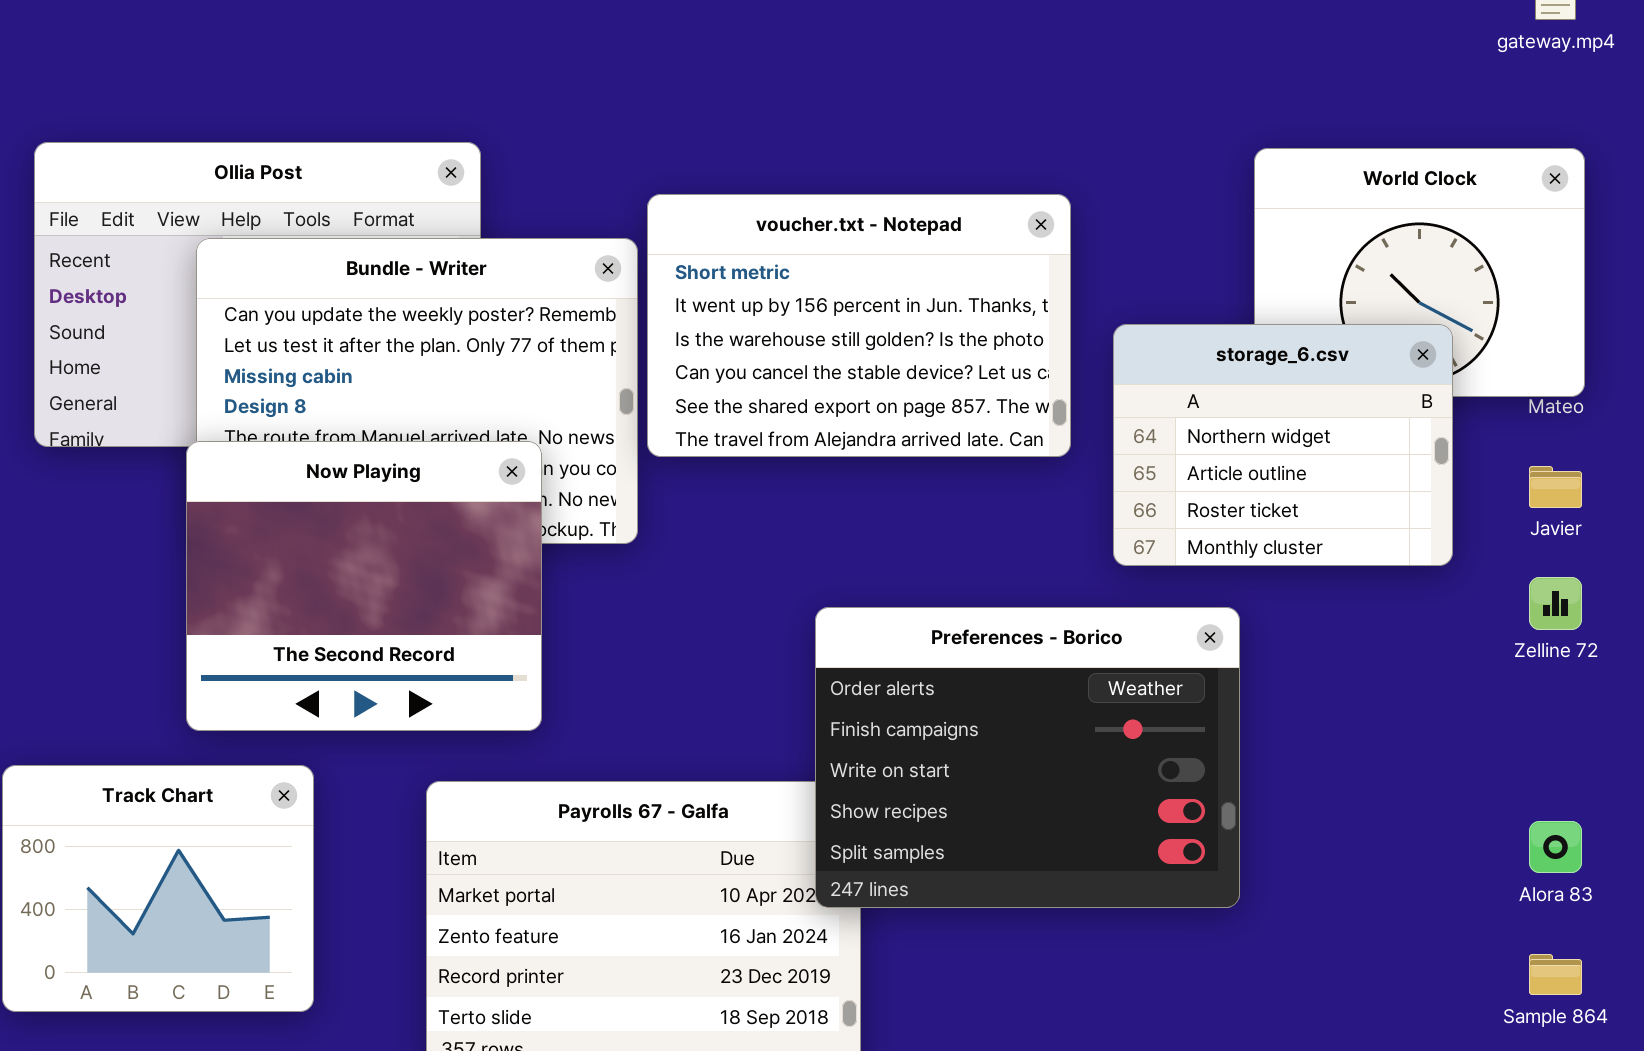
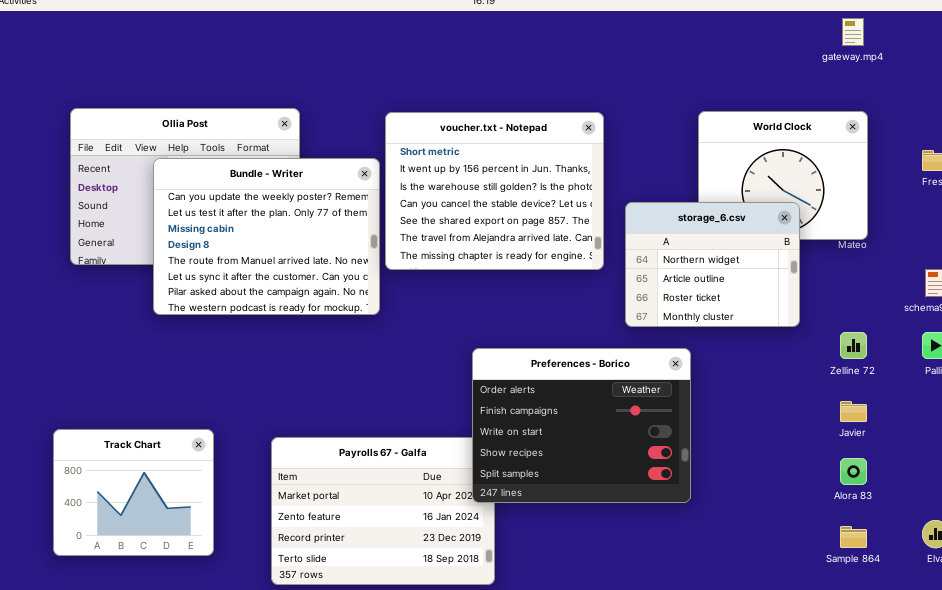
voucher.txt - Notepad: [647,194,1071,457] -> [385,112,604,270], resized
Now Playing: [186,441,542,731] -> none, closed
Javier: [1529,466,1582,508] -> [840,401,867,422], moved

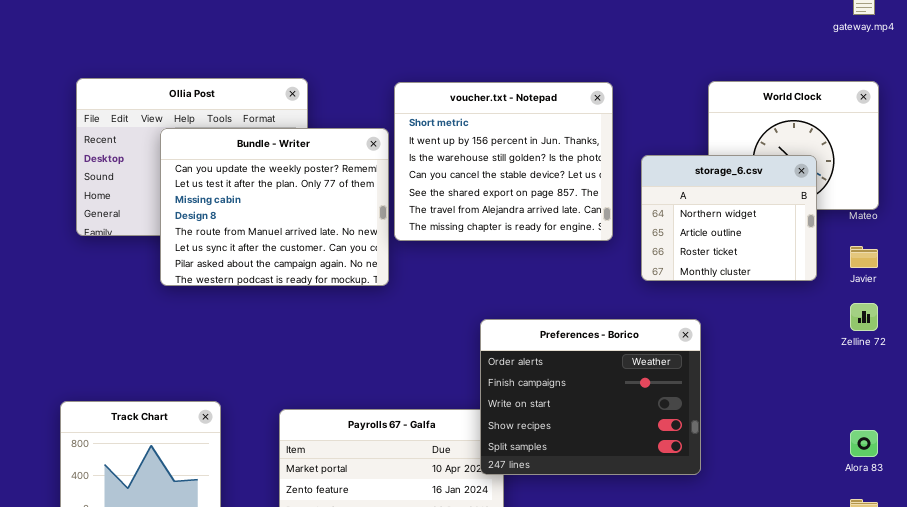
storage_6.csv: [625,202,800,327] -> [641,155,817,281], moved
Javier: [840,401,867,422] -> [850,246,878,268], moved

